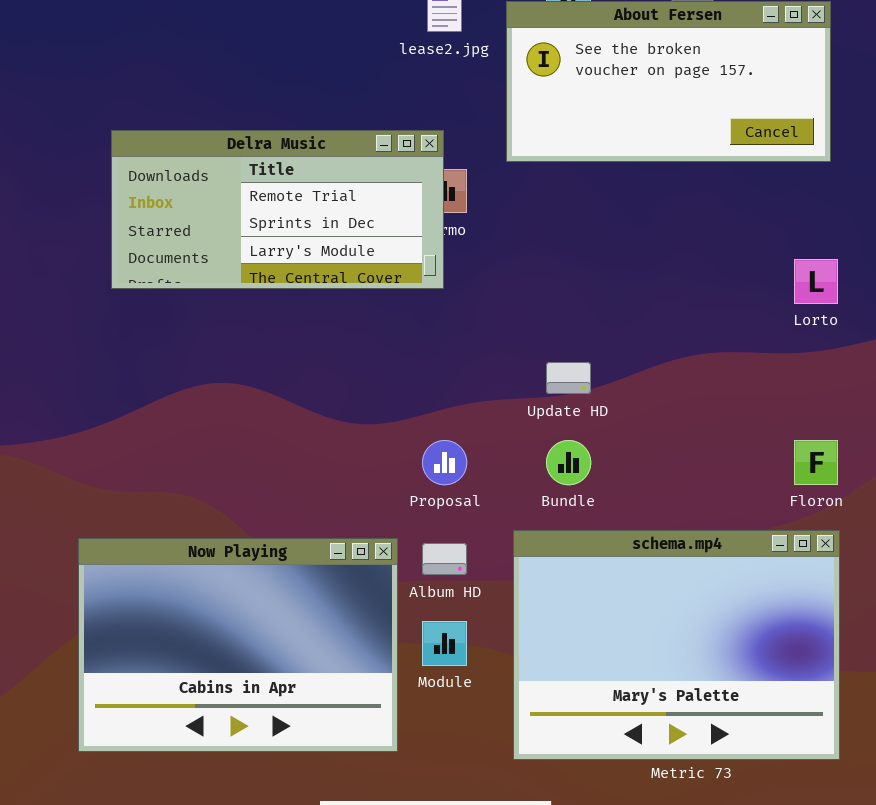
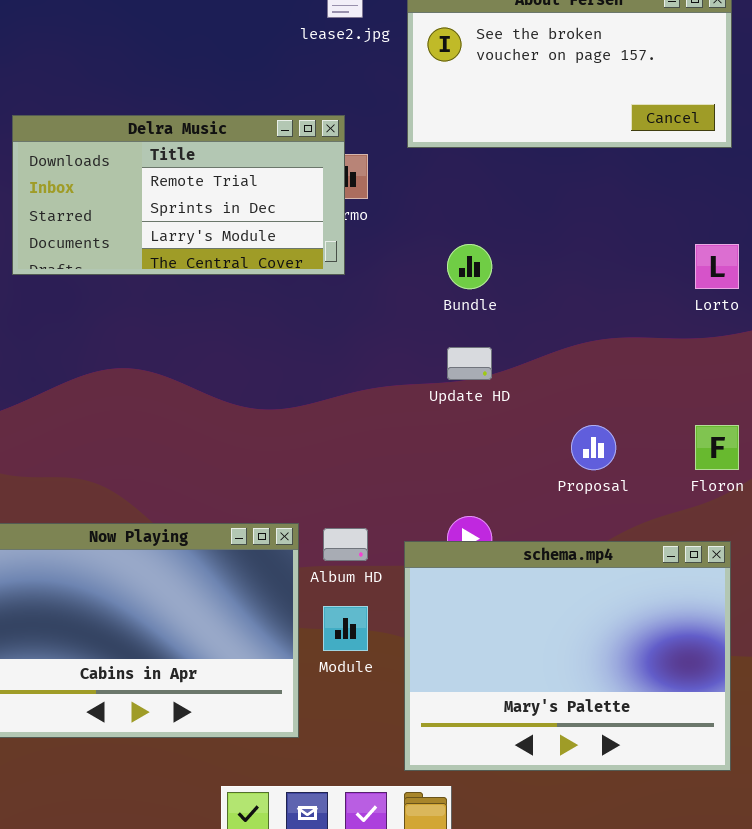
Proposal: [422,440,467,485] -> [571,425,616,470], moved
Bundle: [546,440,591,485] -> [447,244,492,289], moved
schema.mp4: [513,530,840,760] -> [404,541,731,771], moved

